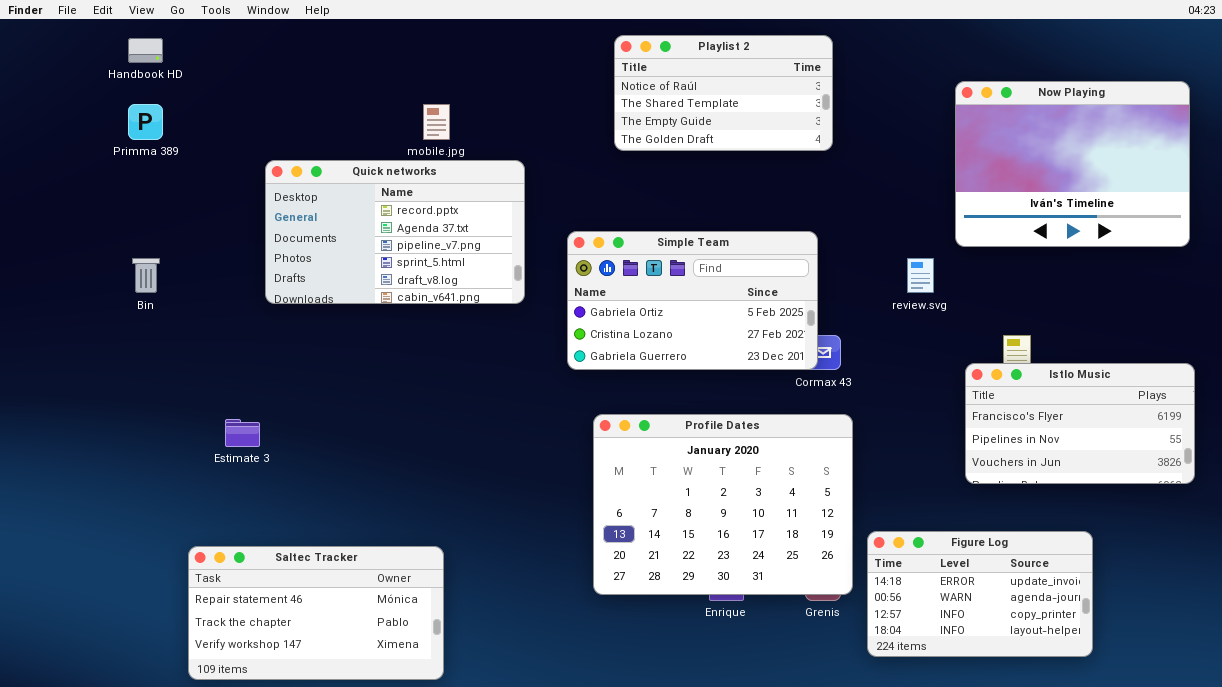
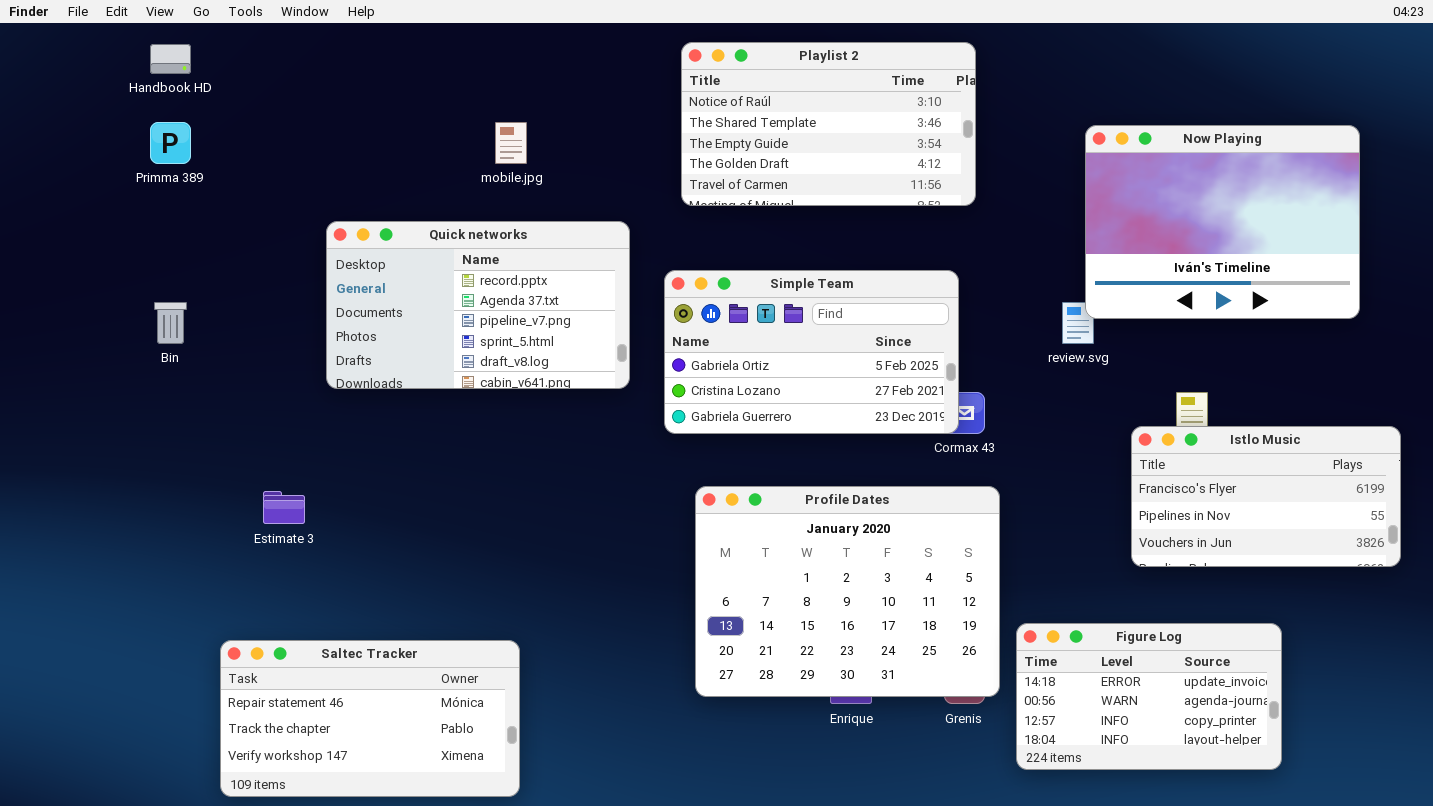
Playlist 2: [614,35,833,151] -> [681,42,976,206], resized
Now Playing: [955,81,1190,247] -> [1085,125,1360,319], moved
Quick networks: [265,160,525,304] -> [326,221,630,389], moved

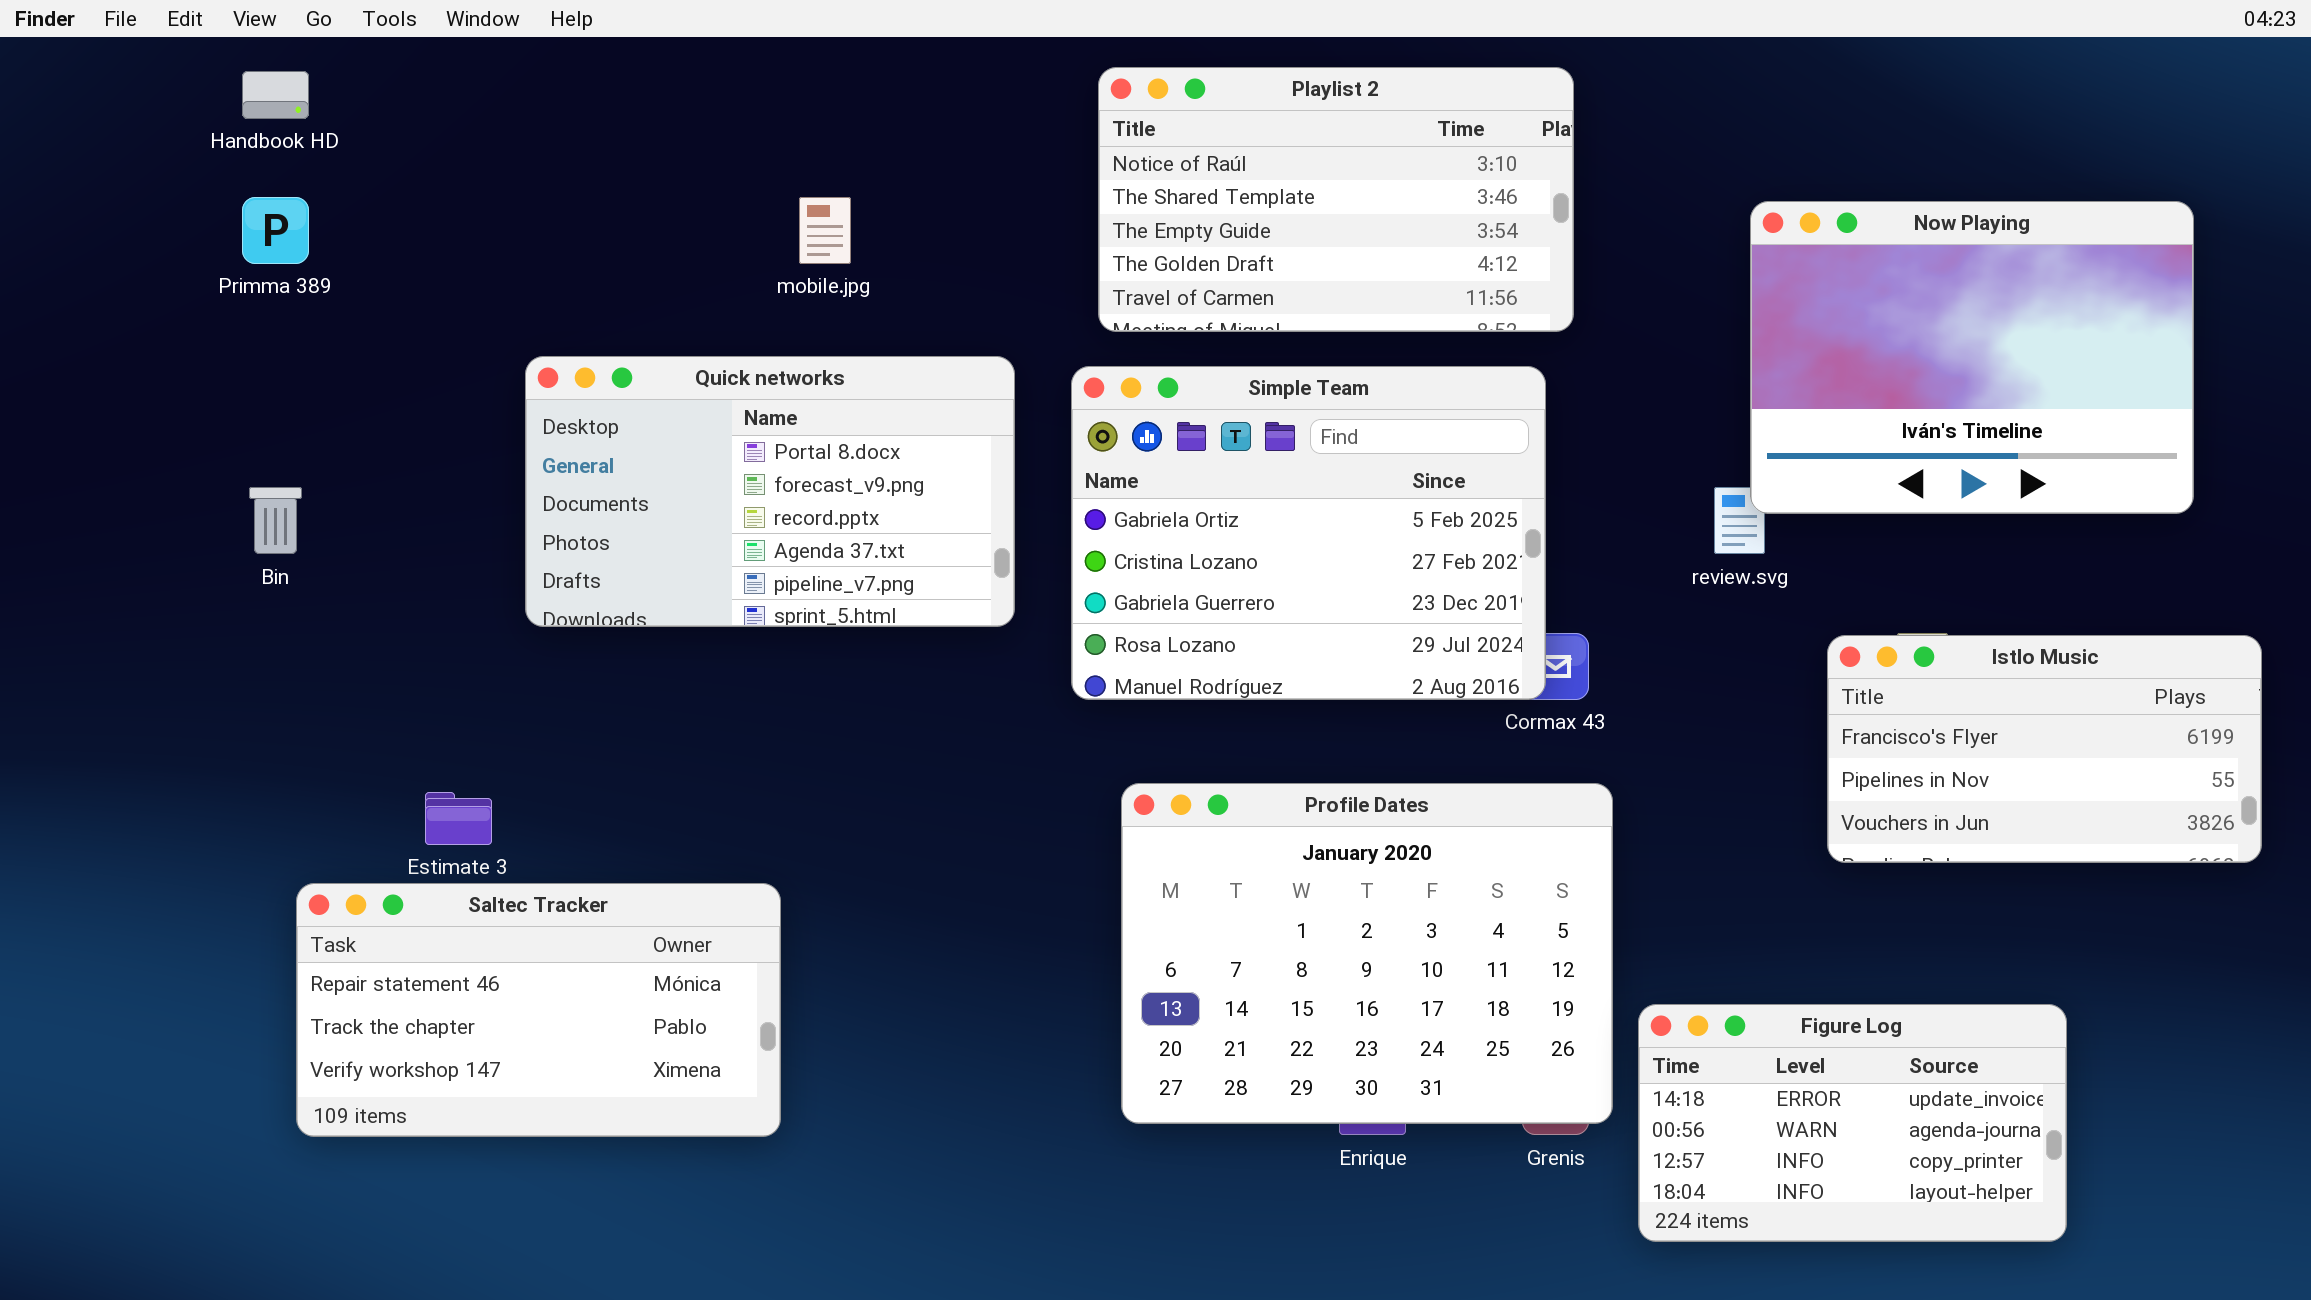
Quick networks: [326,221,630,389] -> [525,356,1015,627], scrolled up 2 rows
Simple Team: [664,270,959,434] -> [1071,366,1546,700], resized
Istlo Music: [1131,426,1401,567] -> [1827,635,2262,863], moved
Saltec Tracker: [220,640,520,797] -> [296,883,781,1137], moved

